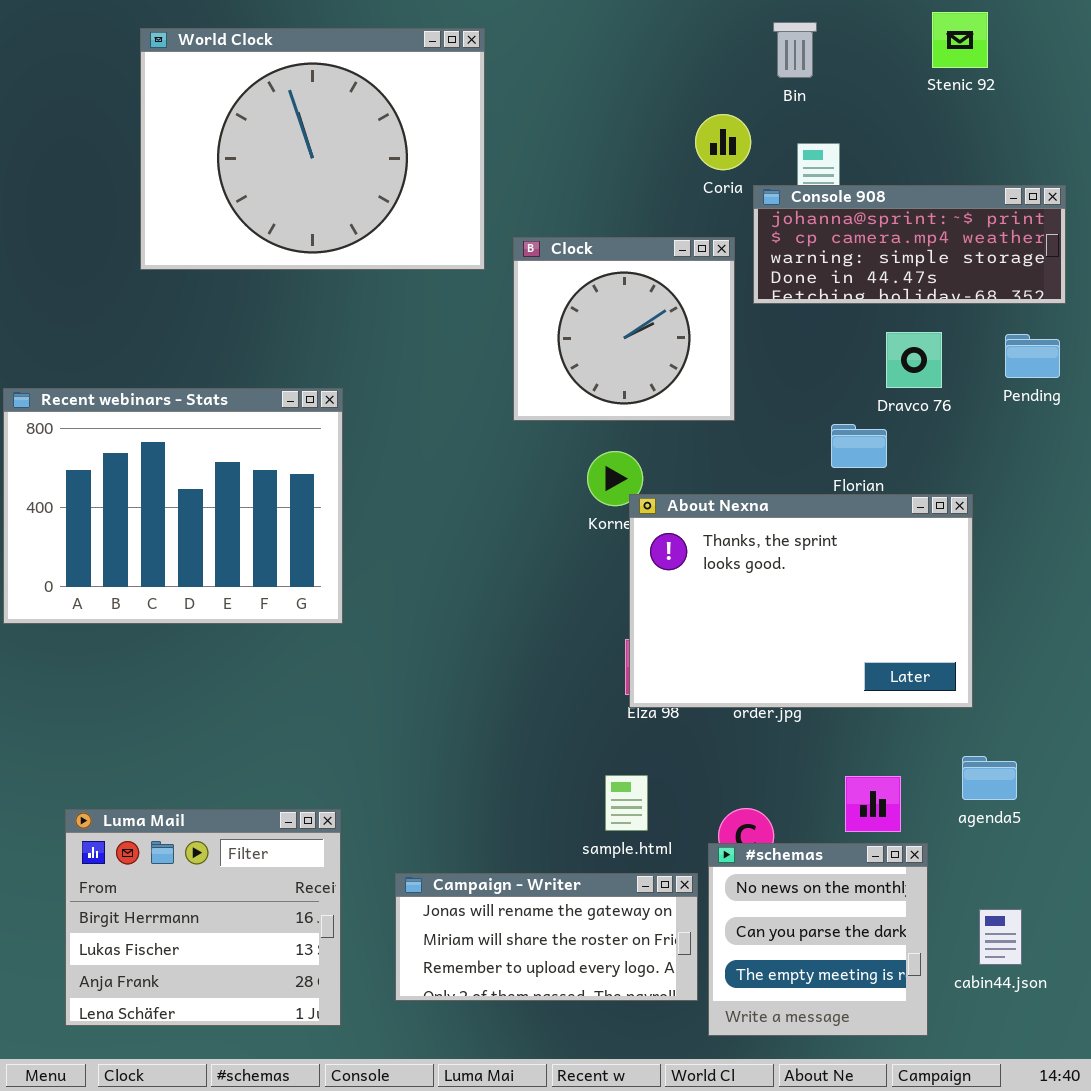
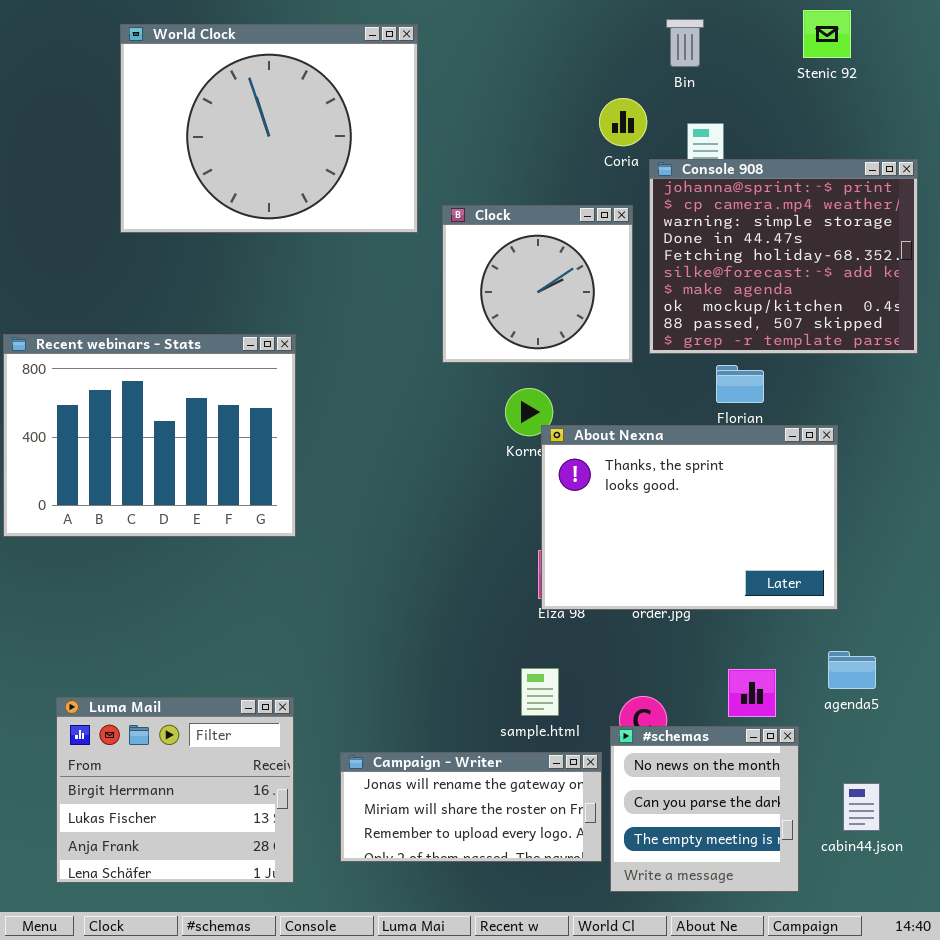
Console 908: [753,185,1066,304] -> [649,159,918,354], resized

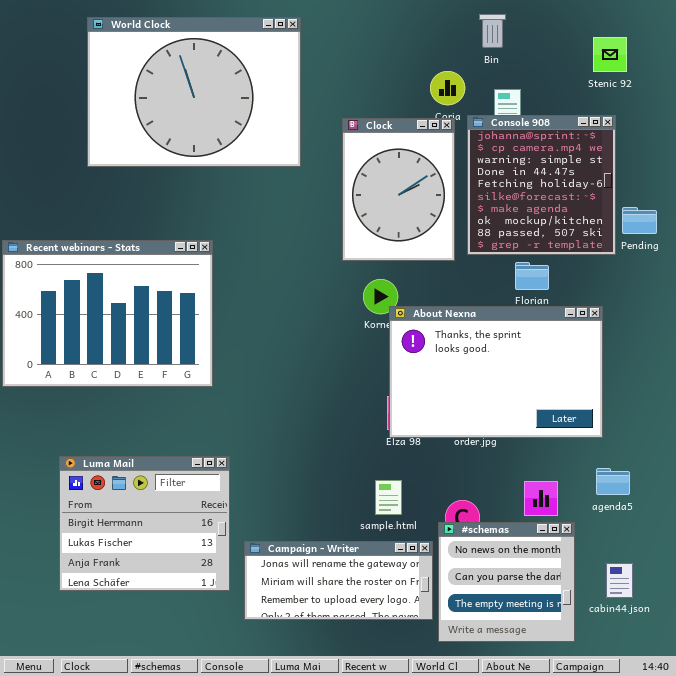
Stenic 92: [803,10,851,58] -> [593,37,627,72], moved
Console 908: [649,159,918,354] -> [467,115,616,255], resized
Clock: [442,205,633,363] -> [342,118,455,261], resized
Luma Mail: [56,697,294,883] -> [59,456,230,591], moved

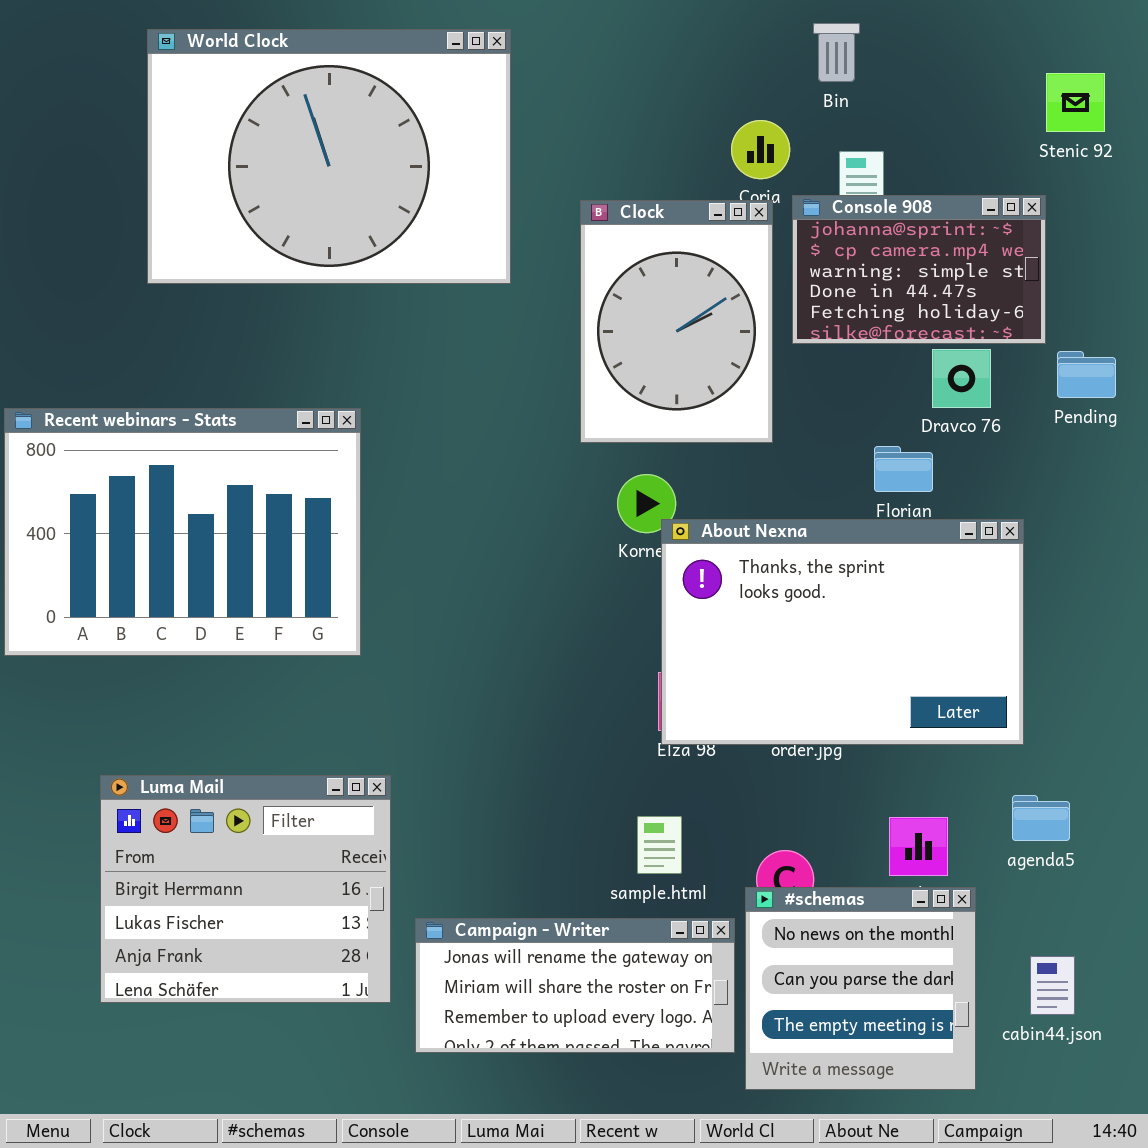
Stenic 92: [593,37,627,72] -> [1046,73,1105,132], moved
Console 908: [467,115,616,255] -> [792,195,1046,344], resized

